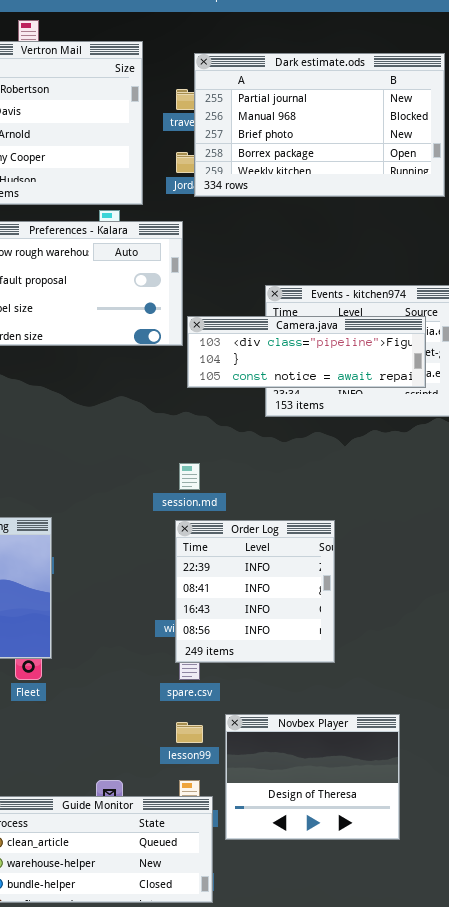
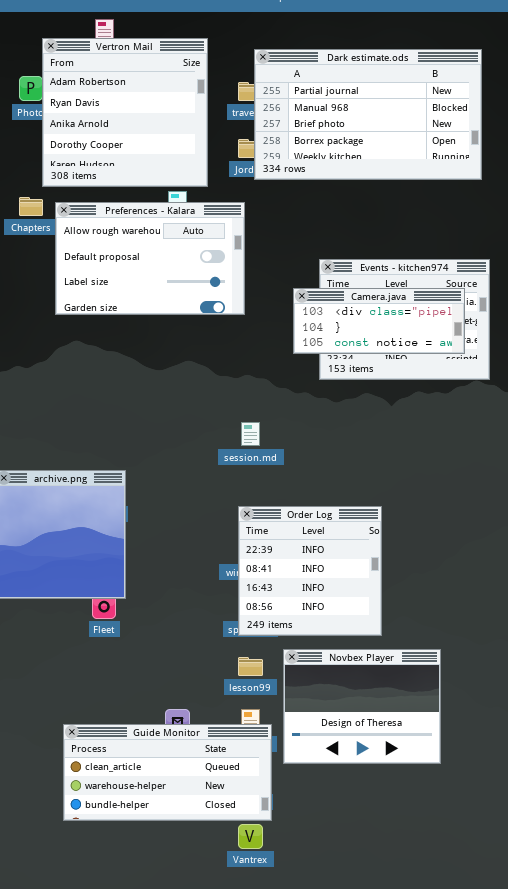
Camera.java: [187,316,426,388] -> [293,288,465,354], resized
Order Log: [175,520,335,663] -> [238,506,382,636], moved

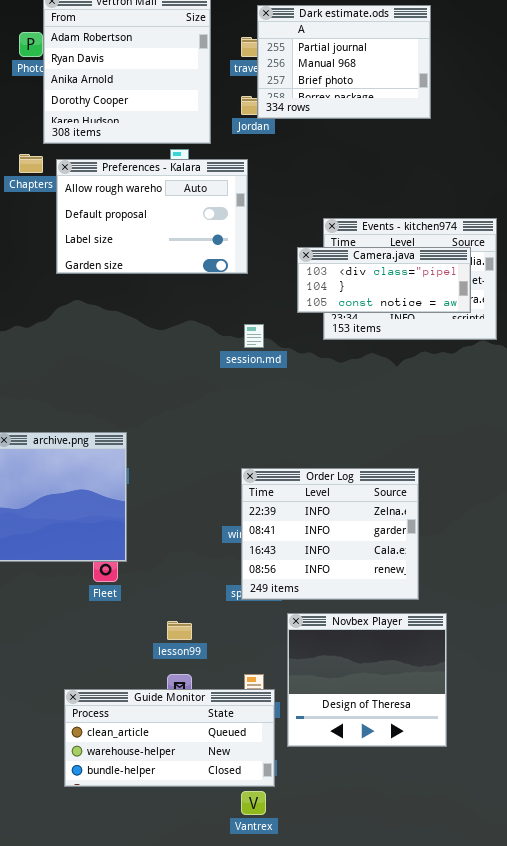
Dark estimate.ods: [254,49,482,180] -> [257,5,431,119], resized
session.md: [241,422,260,446] -> [244,324,264,348], moved
Order Log: [238,506,382,636] -> [241,468,419,600], resized
Novbex Player: [283,649,441,764] -> [287,613,447,747], resized
lesson99: [238,657,263,676] -> [167,621,192,640], moved

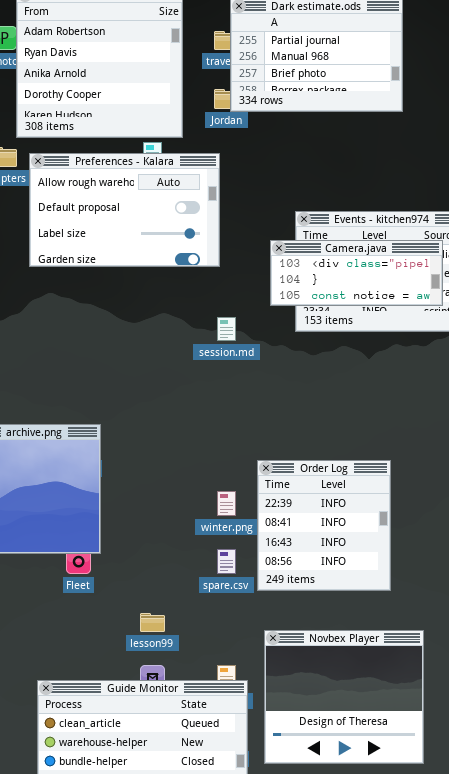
Order Log: [241,468,419,600] -> [257,460,391,591], resized
Novbex Player: [287,613,447,747] -> [264,630,424,764], moved

